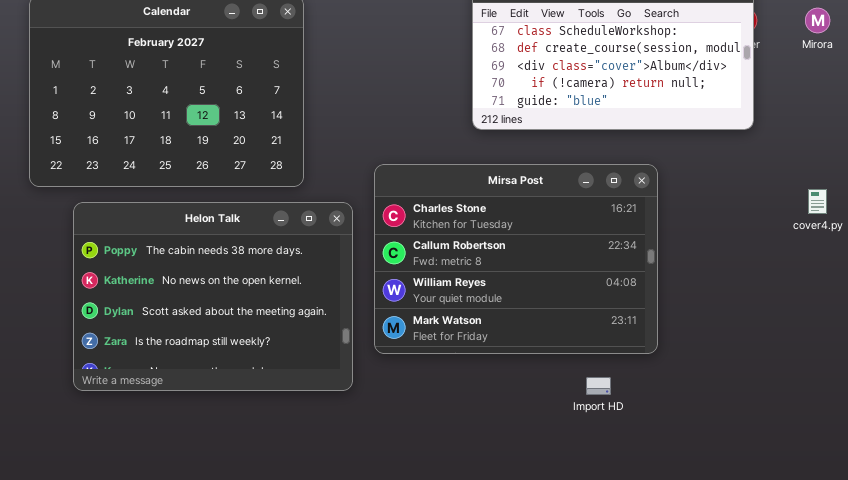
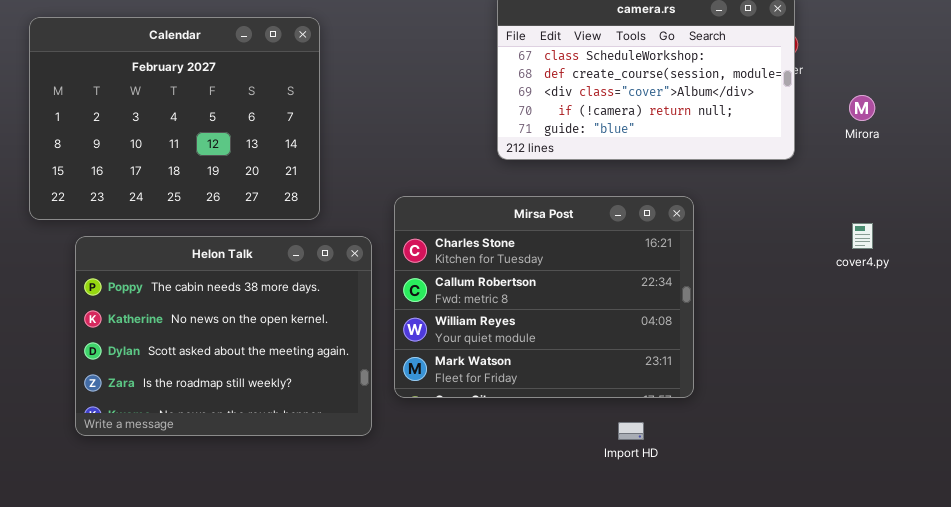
Mirora: [805,8,830,33] -> [849,95,875,121], moved

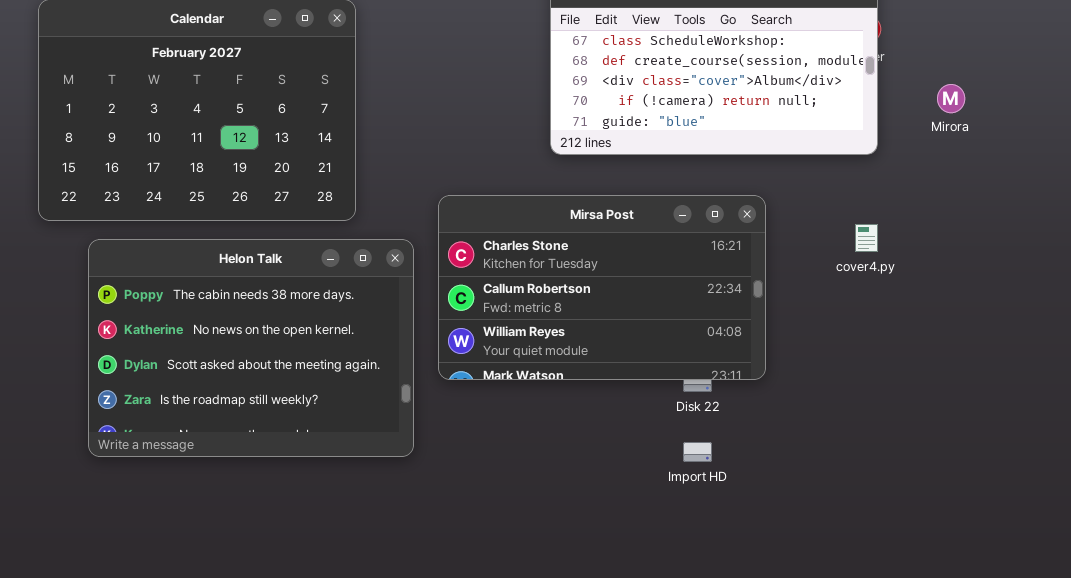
Mirsa Post: [394,196,694,398] -> [438,195,766,380], resized
cover4.py: [852,223,873,249] -> [855,224,878,252], moved

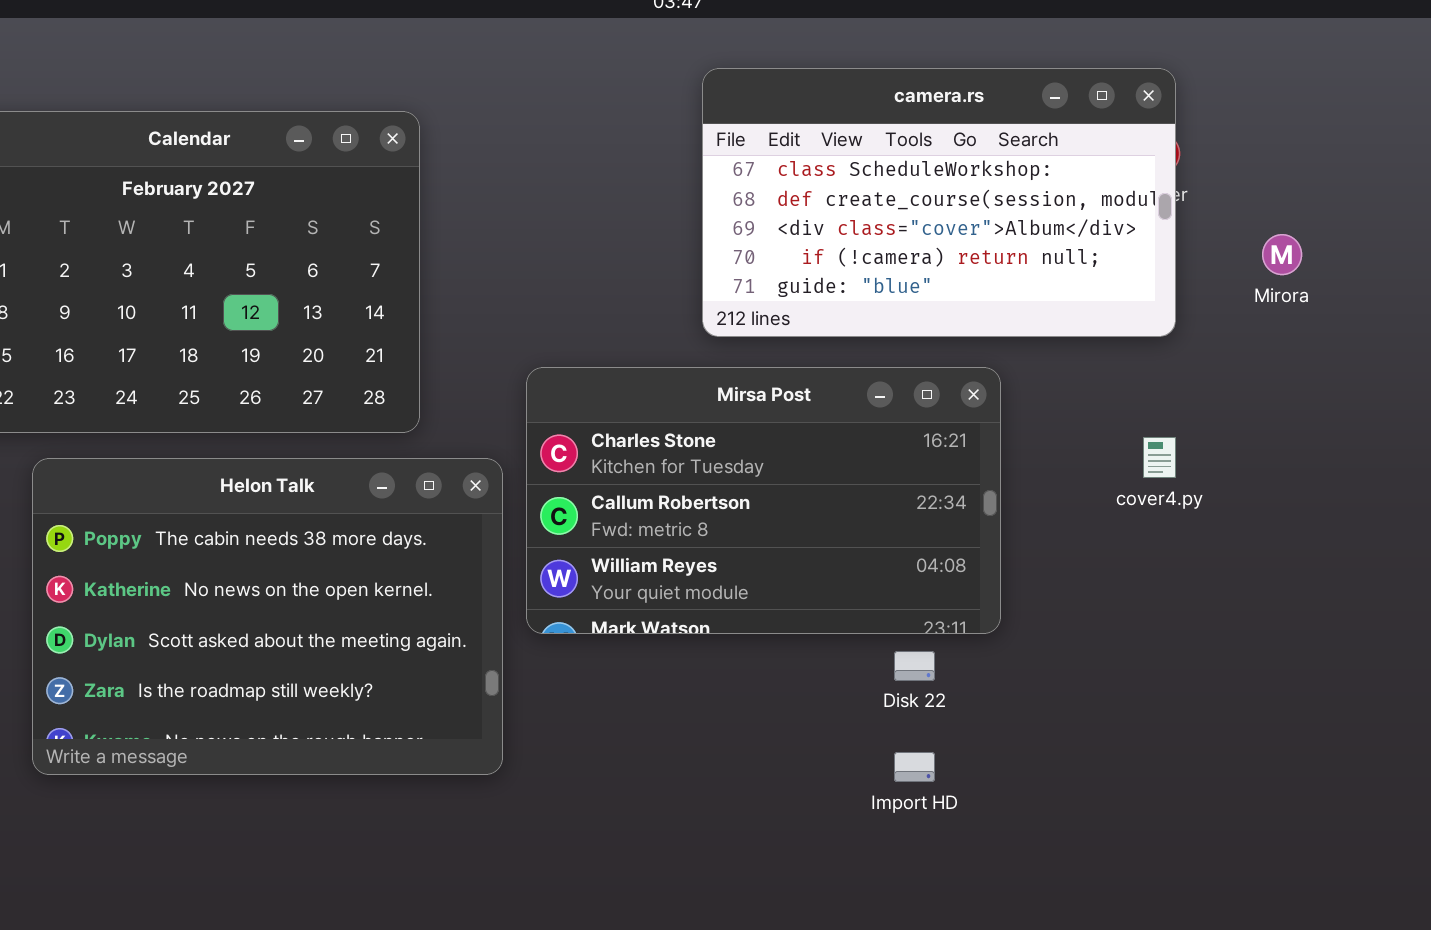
Mirsa Post: [438,195,766,380] -> [526,367,1001,634], moved

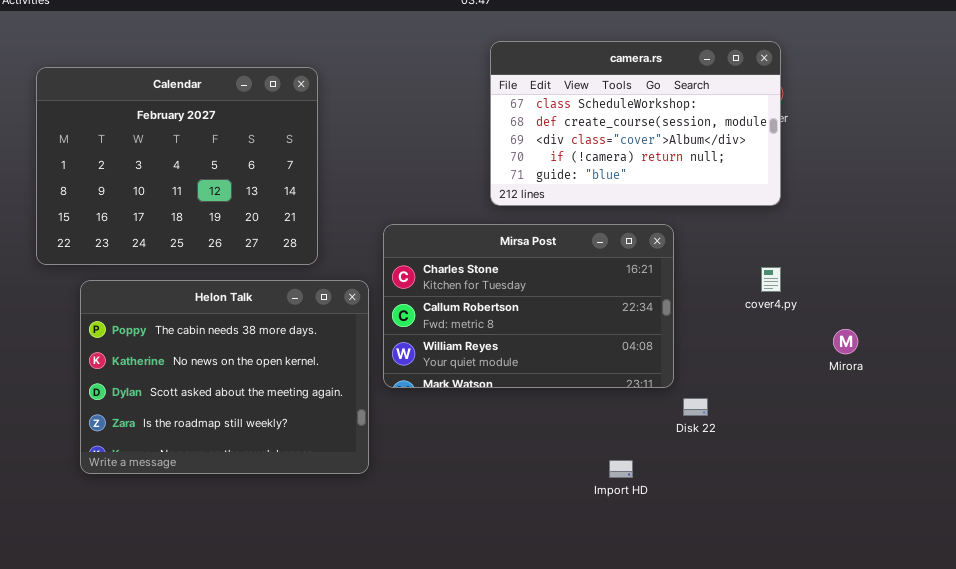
Mirora: [1262,234,1302,275] -> [833,329,858,354], moved
Disk 22: [894,651,935,681] -> [683,398,708,416], moved

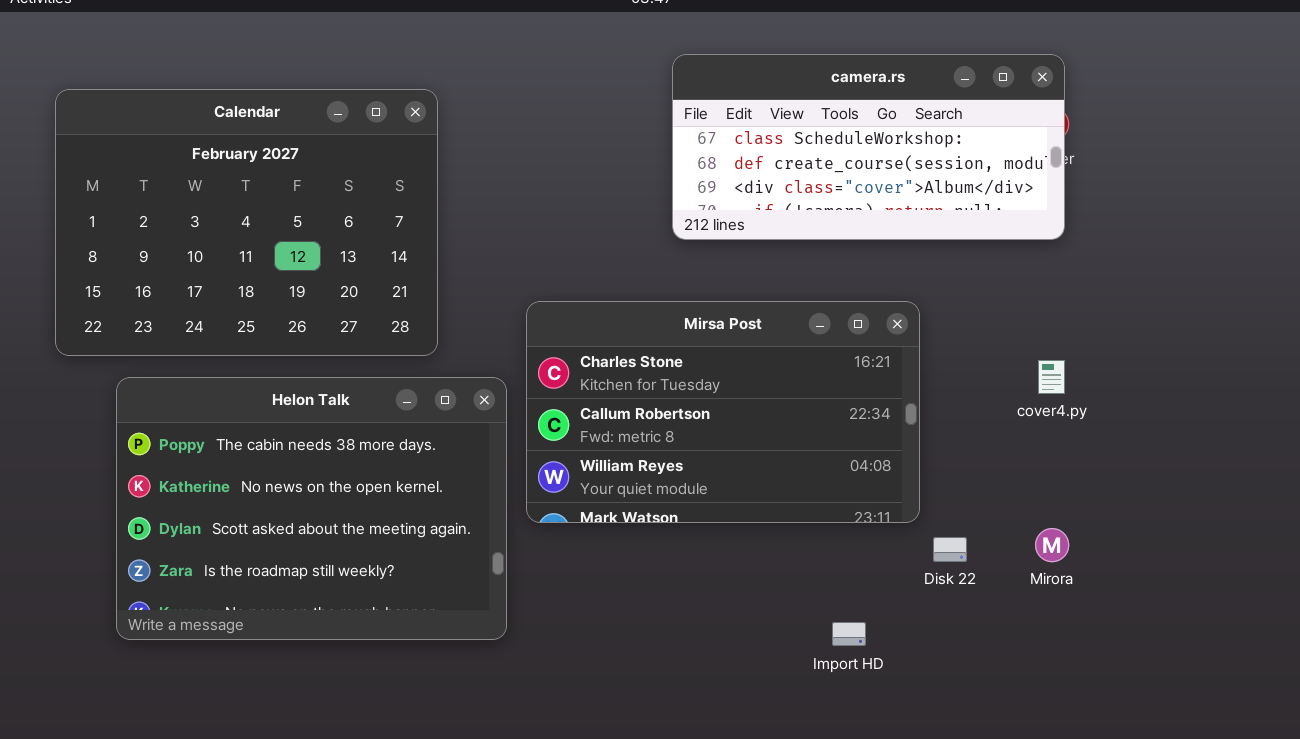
camera.rs: [490,41,781,206] -> [672,54,1065,240], resized
Mirora: [833,329,858,354] -> [1035,528,1069,562], moved

